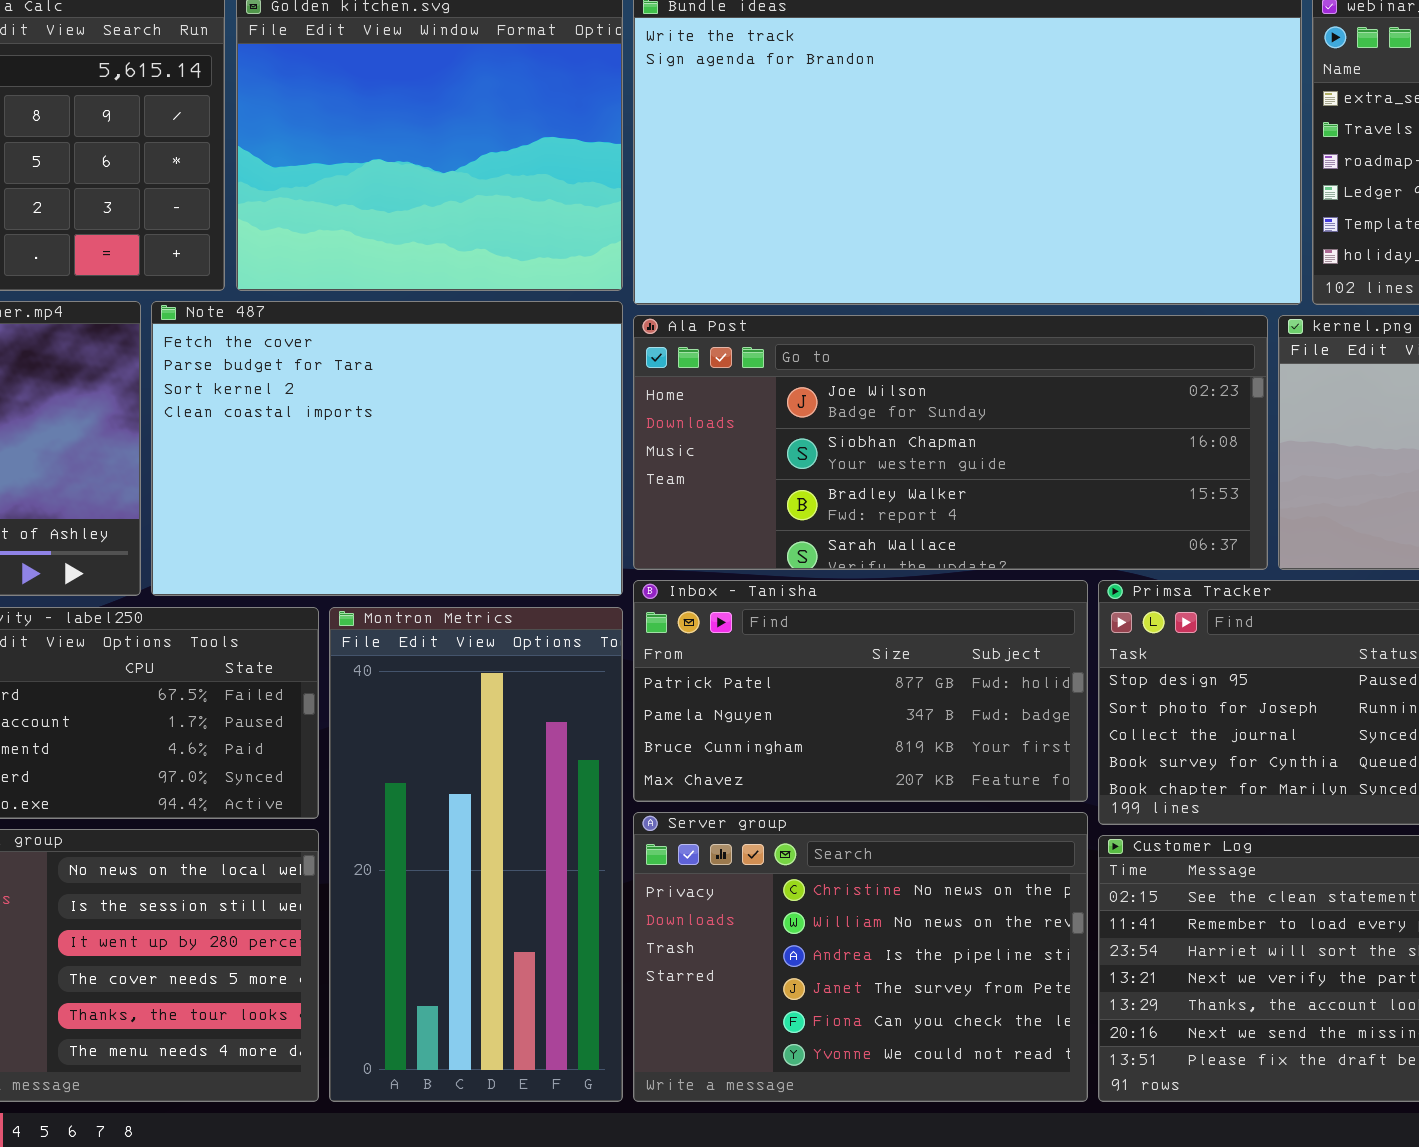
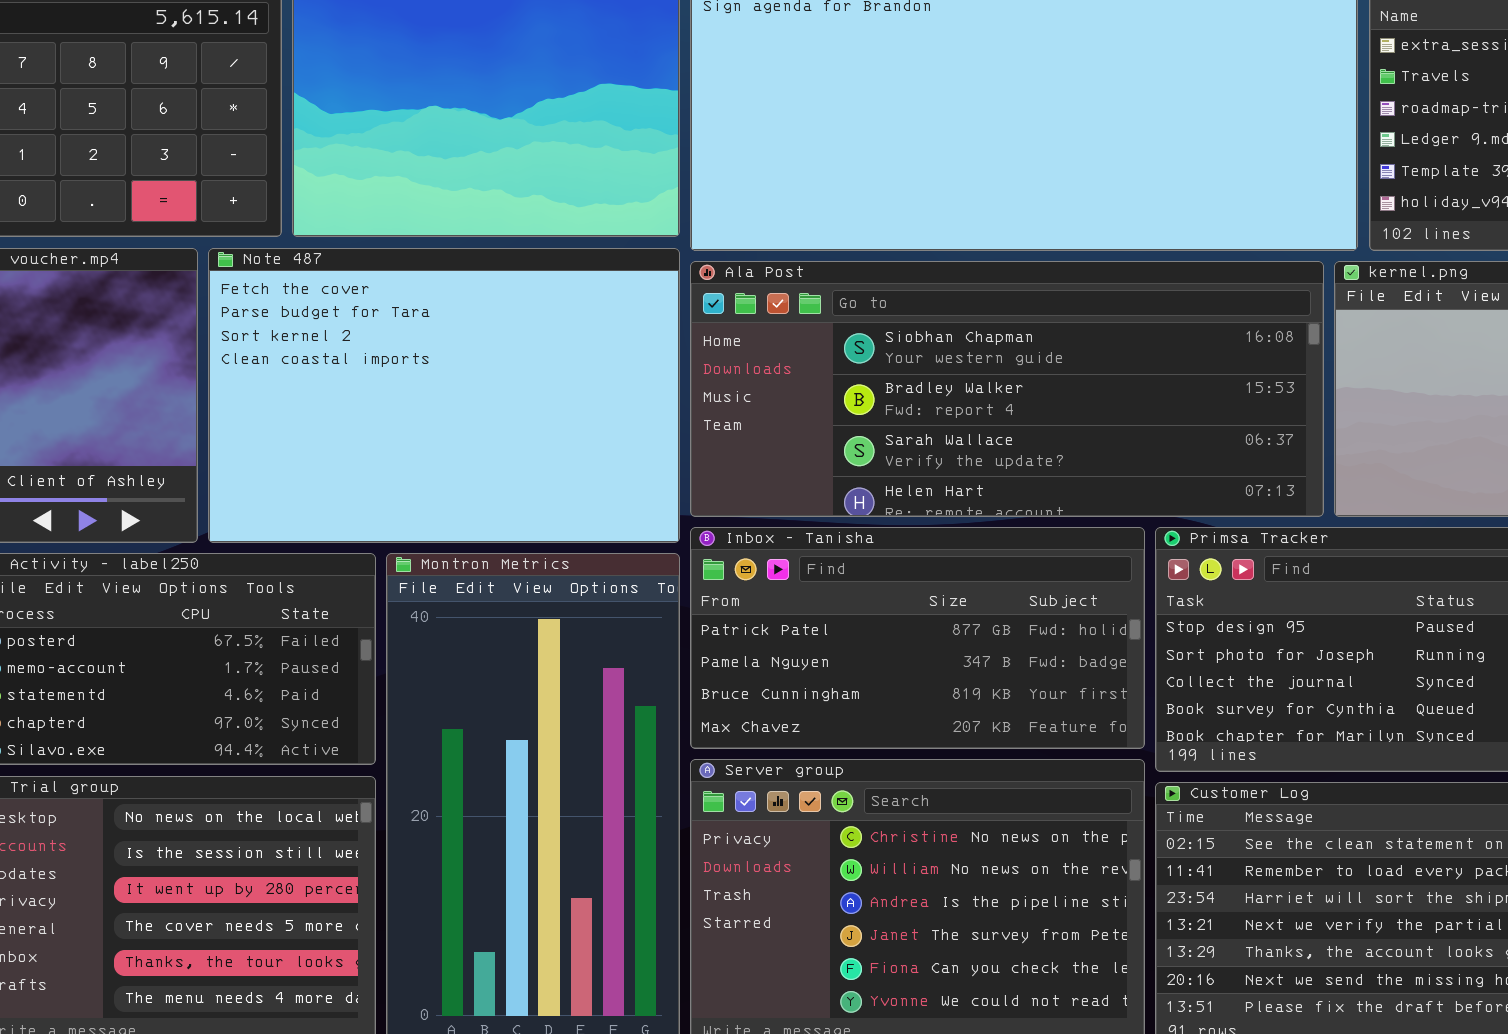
Ala Post: [633,315,1268,570] -> [690,261,1324,517], scrolled down 1 row

